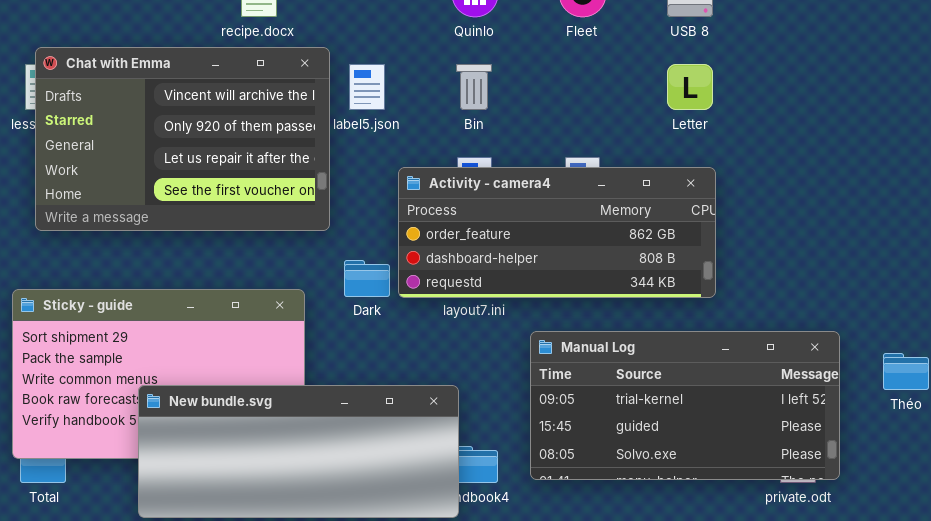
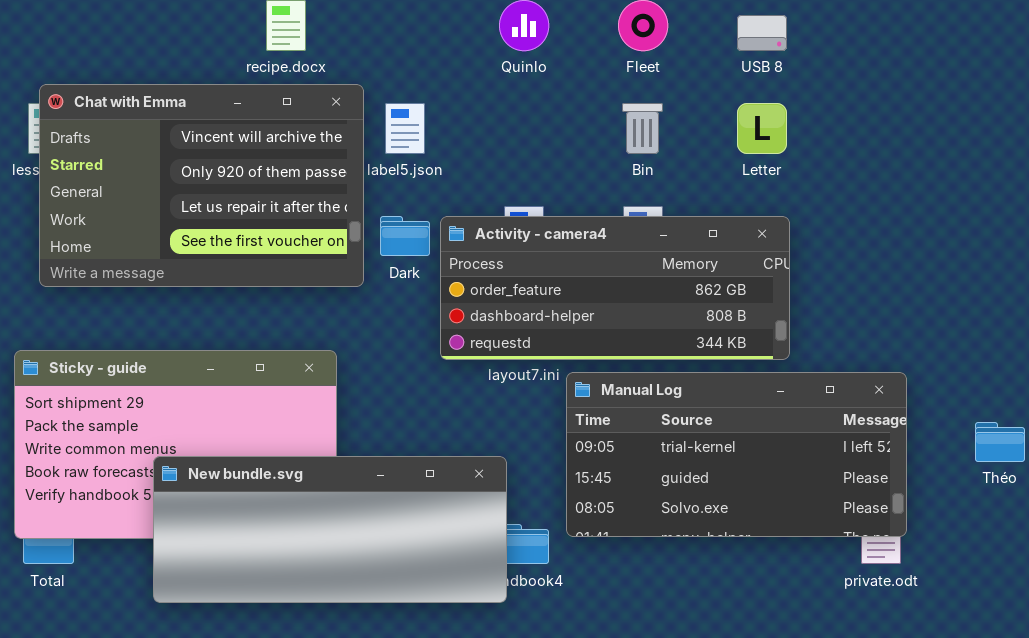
Bin: [456,64,492,110] -> [622,103,663,154], moved
Dark: [344,260,390,297] -> [380,216,430,256], moved
Manual Log: [530,331,840,480] -> [566,372,907,537], moved

